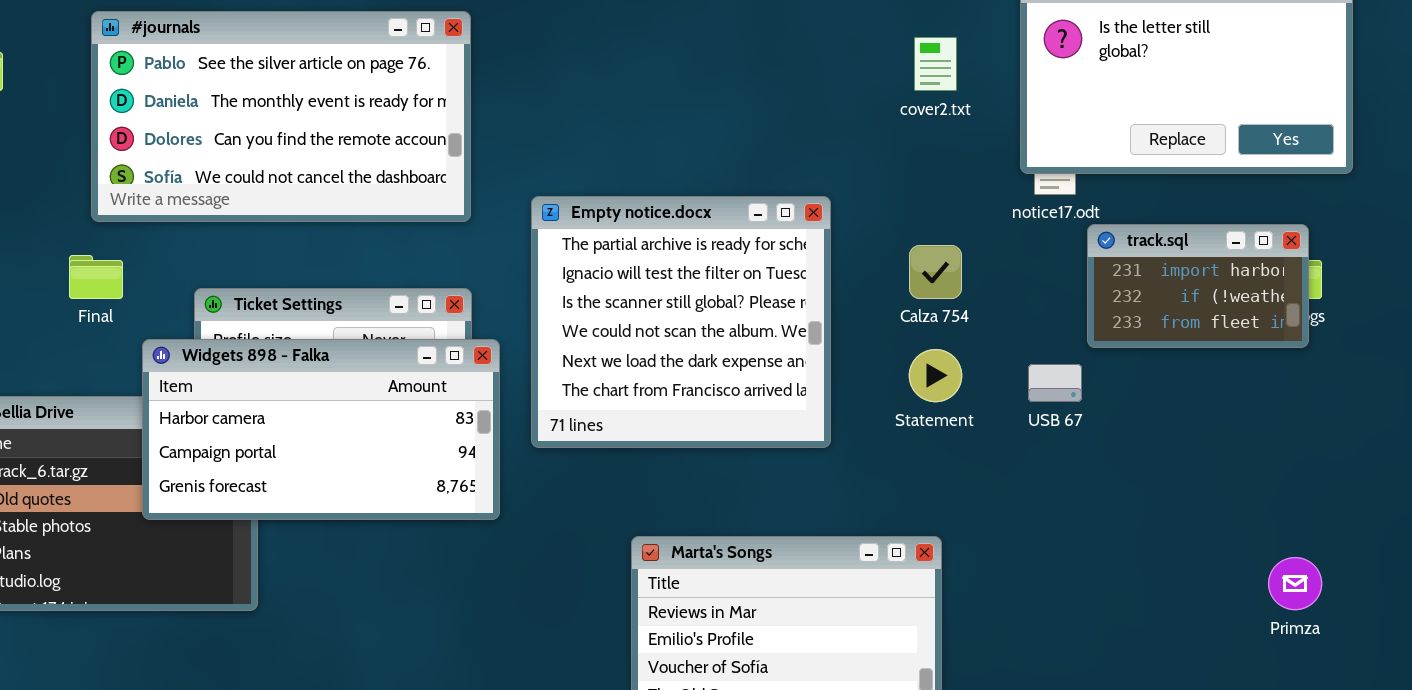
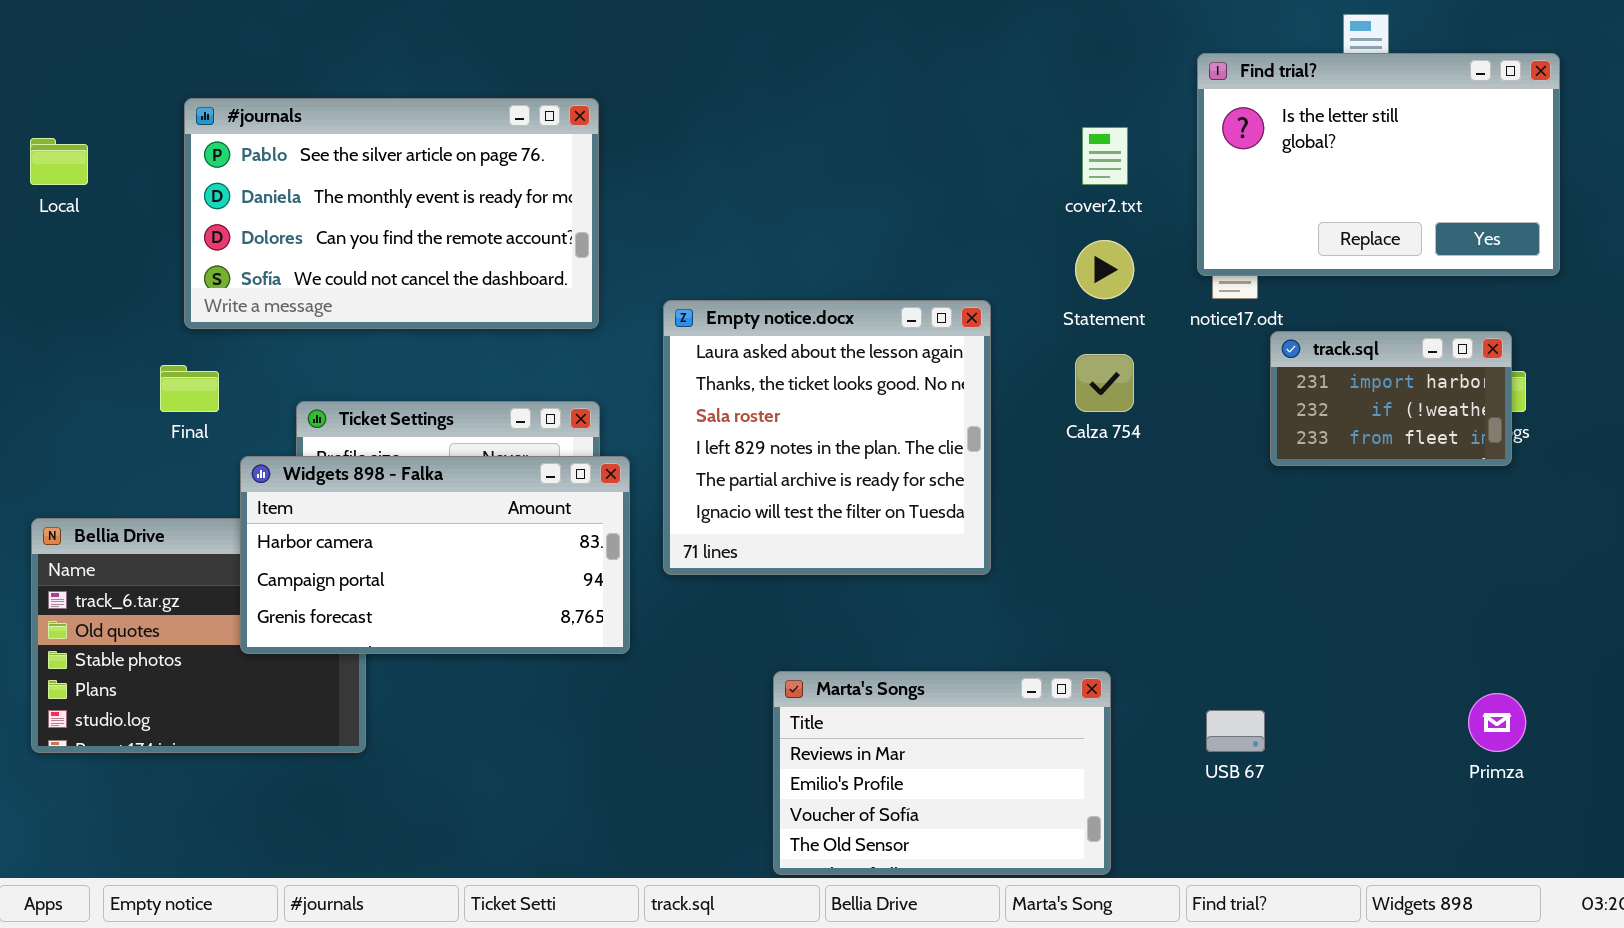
Empty notice.docx: [531,196,831,448] -> [663,300,991,575], scrolled up 4 rows
Statement: [909,349,962,402] -> [1075,240,1134,299], moved
USB 67: [1028,364,1082,402] -> [1206,710,1265,752], moved

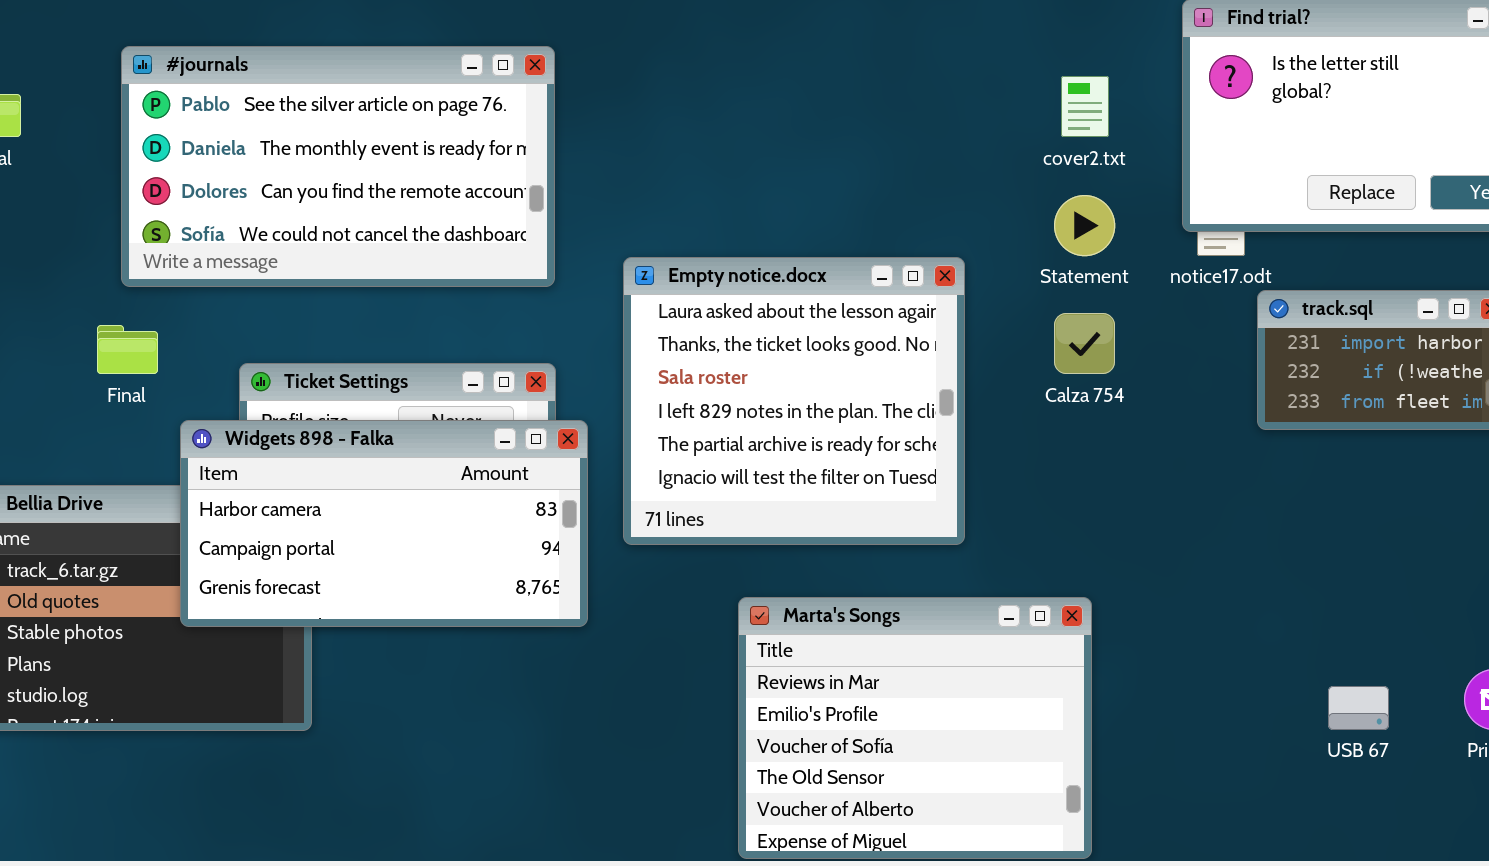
Marta's Songs: [773,671,1111,875] -> [738,597,1092,859], resized
USB 67: [1206,710,1265,752] -> [1328,686,1389,730], moved

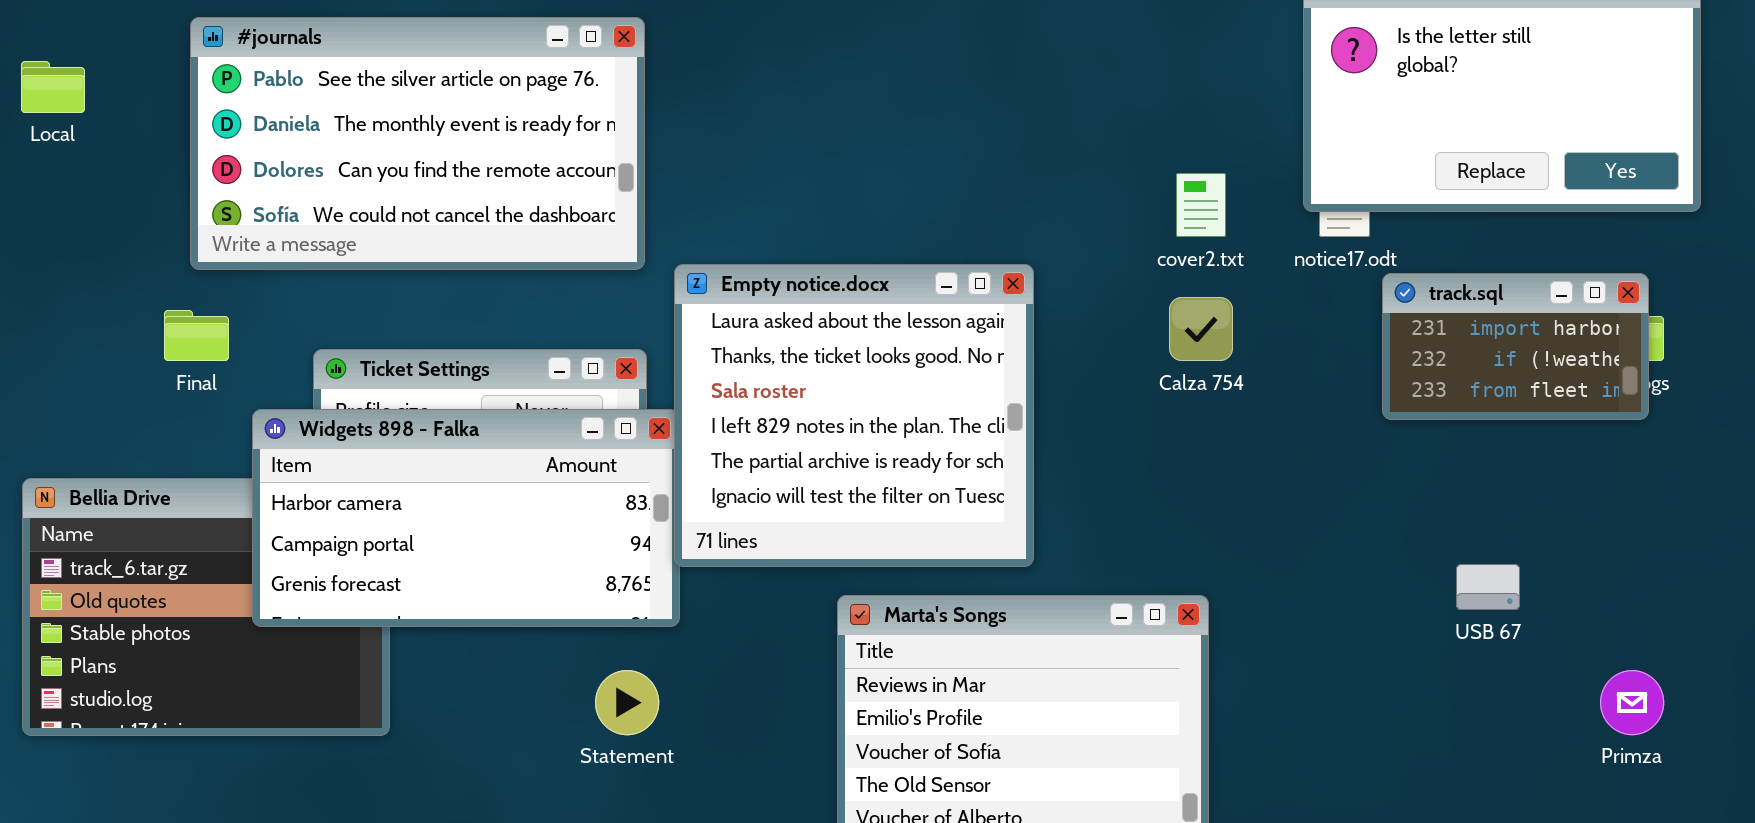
cover2.txt: [1061,76,1109,137] -> [1176,173,1226,237], moved
Statement: [1054,195,1115,256] -> [595,670,659,735], moved
Empty notice.docx: [623,257,965,545] -> [674,264,1034,567], moved
USB 67: [1328,686,1389,730] -> [1456,564,1520,610], moved

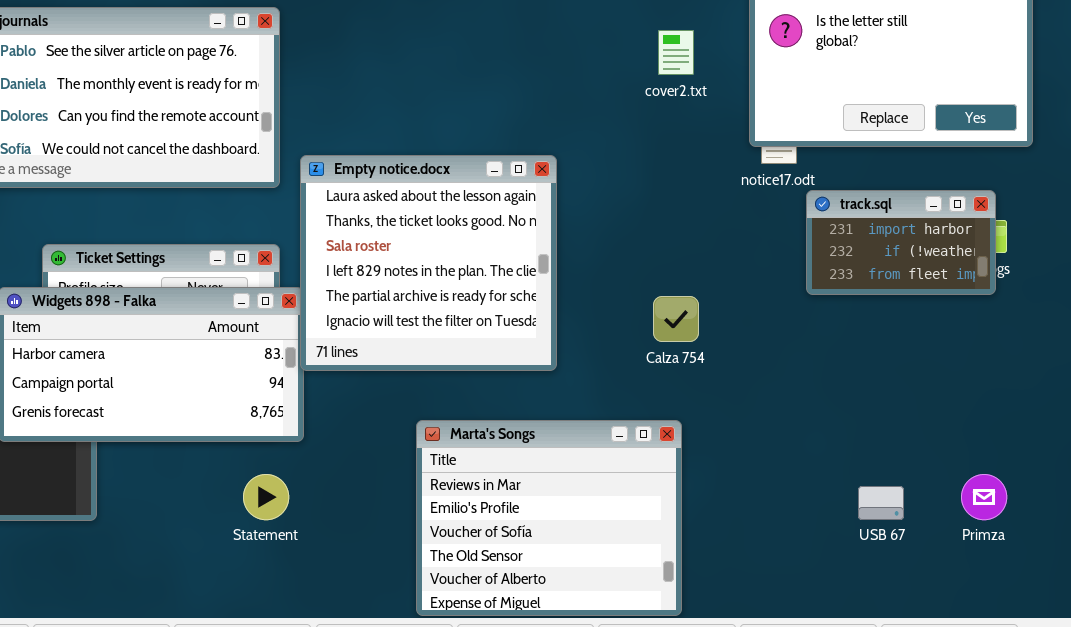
cover2.txt: [1176,173,1226,237] -> [658,30,694,75], moved
Empty notice.docx: [674,264,1034,567] -> [300,155,557,371], moved
Calza 754: [1169,297,1233,361] -> [653,296,699,342], moved
USB 67: [1456,564,1520,610] -> [858,486,904,520], moved

